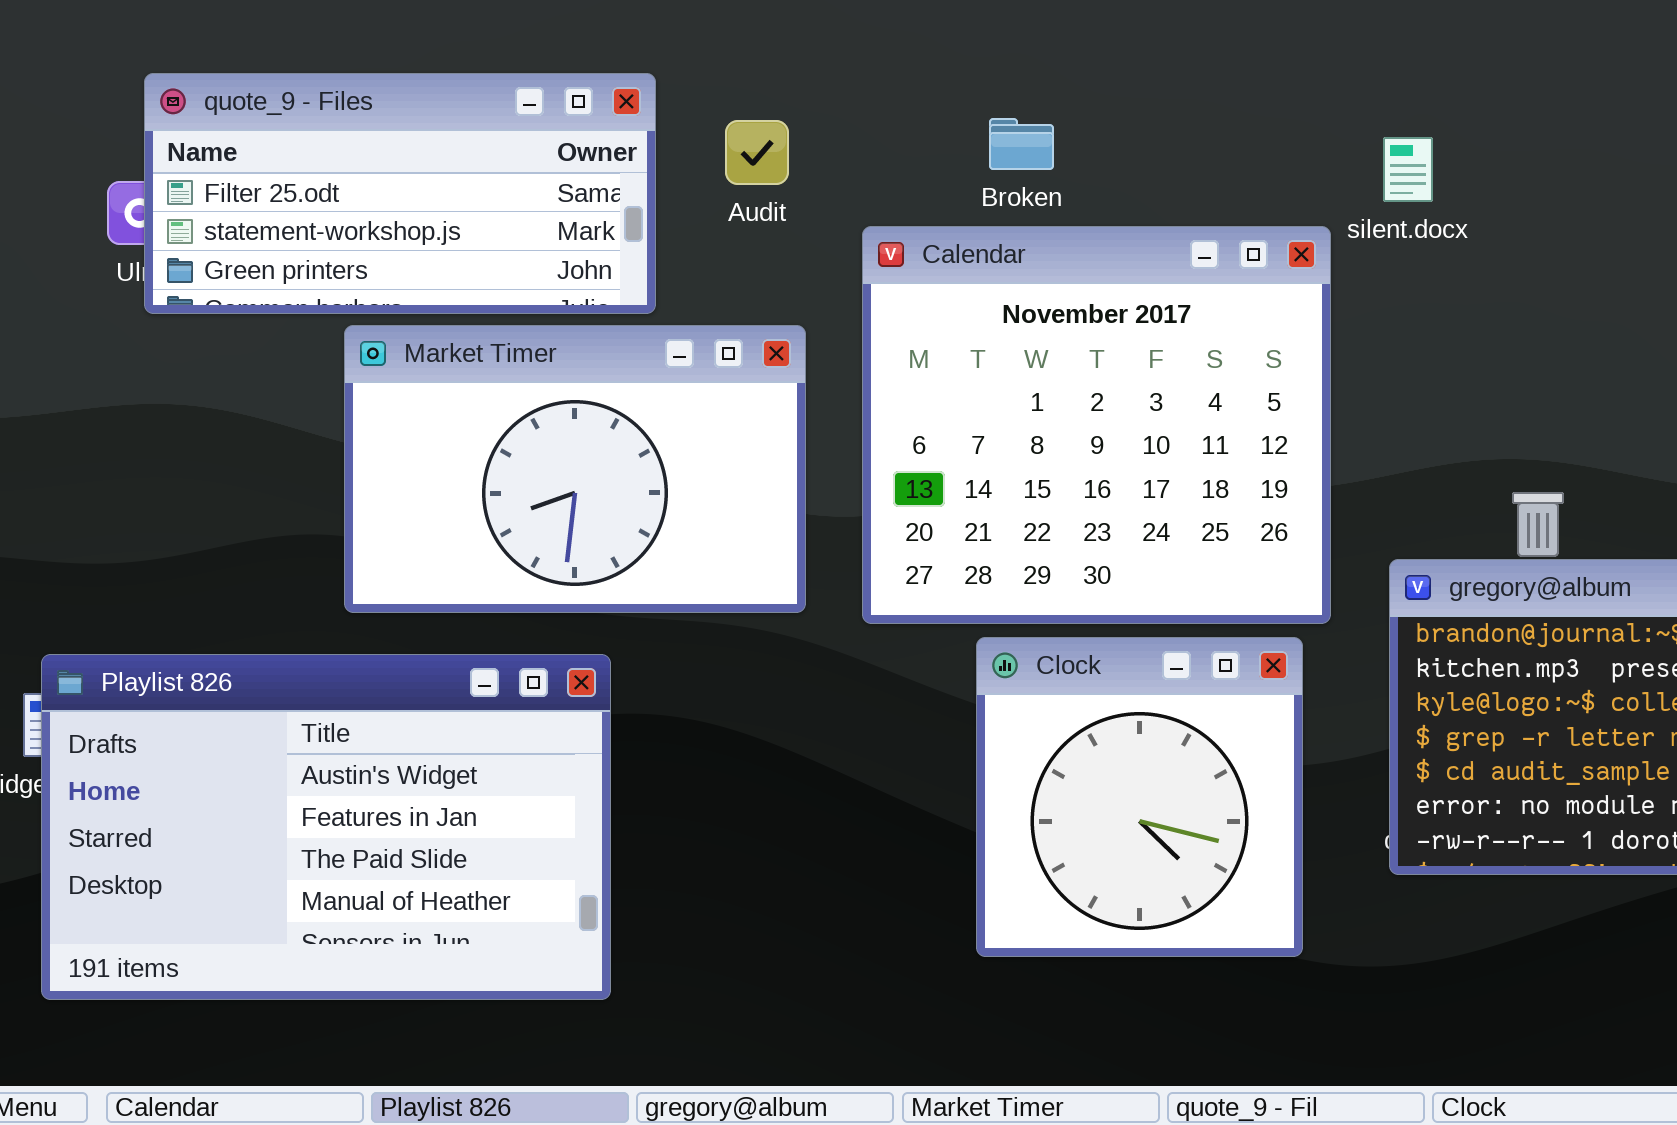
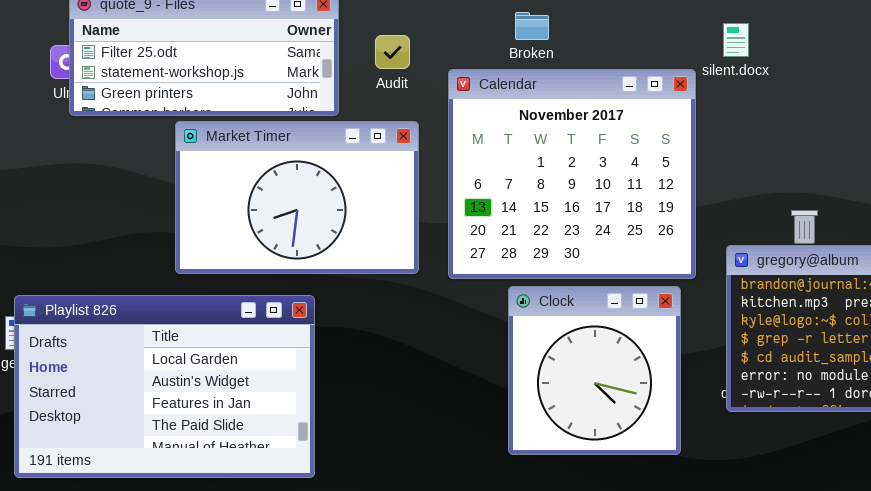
Audit: [725,120,789,185] -> [375,35,410,69], moved
Playlist 826: [41,654,611,1000] -> [14,295,315,478], scrolled up 1 row

